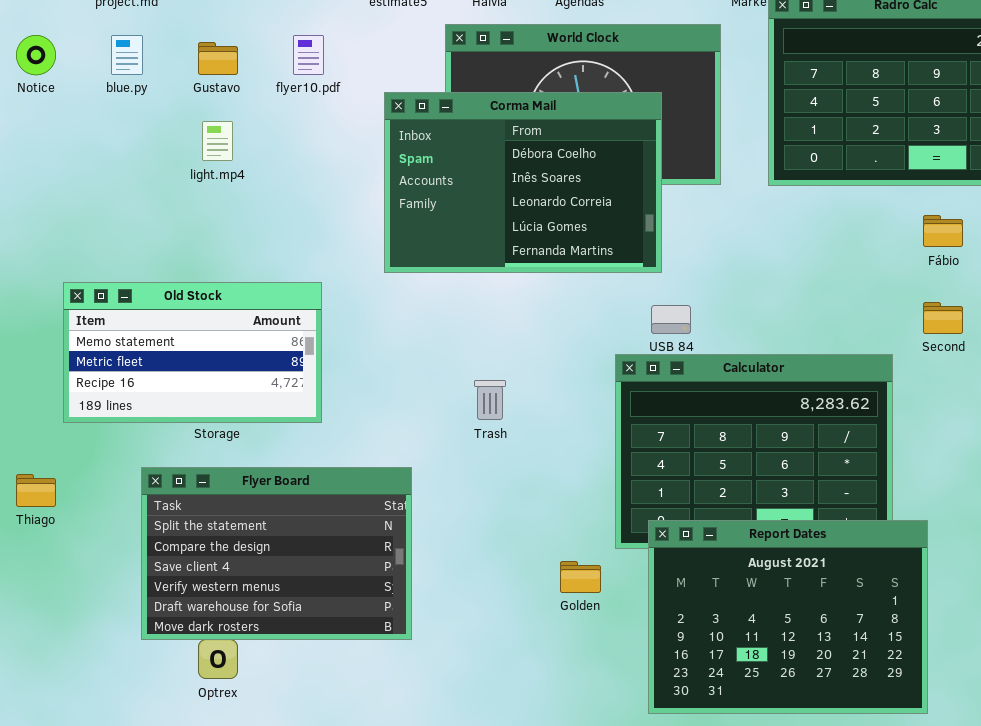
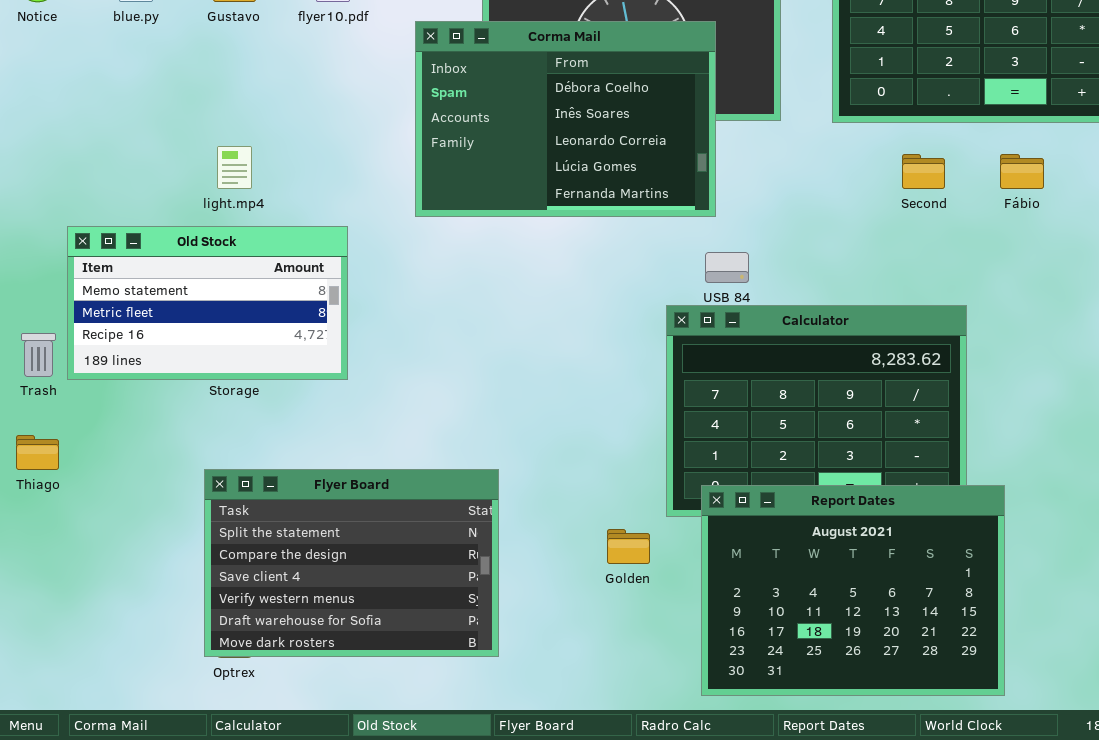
light.mp4: [202,121,233,161] -> [217,146,252,189], moved
Second: [923,302,963,334] -> [902,154,945,189], moved
Trash: [474,380,506,420] -> [21,333,56,377], moved
Flyer Board: [141,467,412,640] -> [204,469,499,657], moved

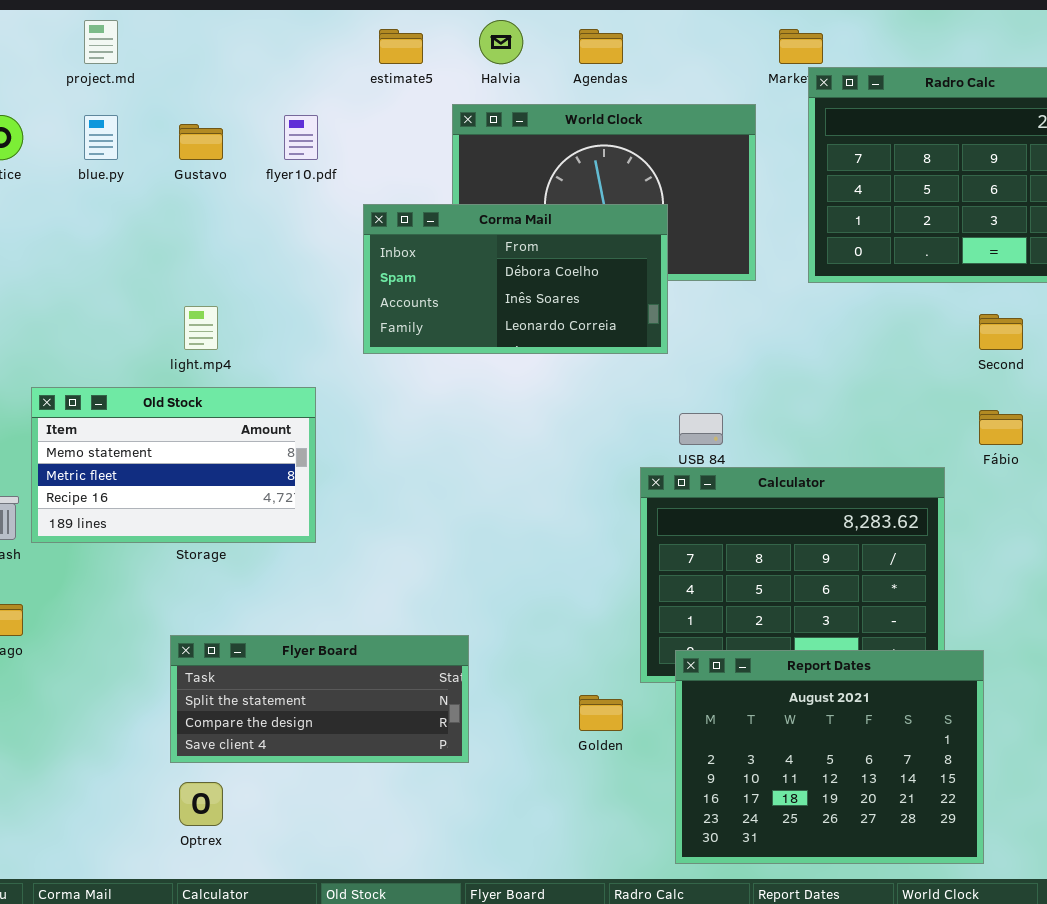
Corma Mail: [415,21,716,217] -> [363,204,668,354], moved, resized
Second: [902,154,945,189] -> [979,314,1023,350], moved
Fábio: [1000,154,1044,189] -> [979,410,1023,445], moved
Flyer Board: [204,469,499,657] -> [170,635,469,763], resized

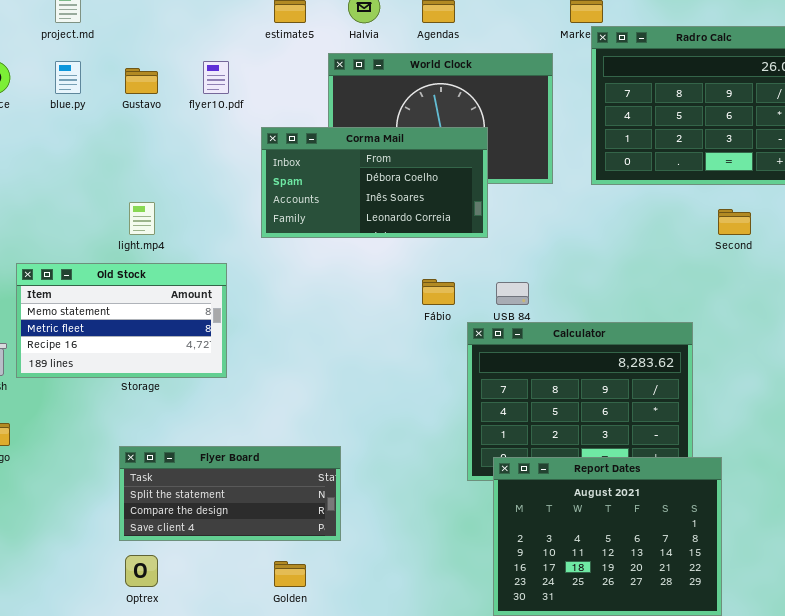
Fábio: [979,410,1023,445] -> [422,279,455,305], moved
Golden: [579,695,623,731] -> [274,561,306,587], moved

